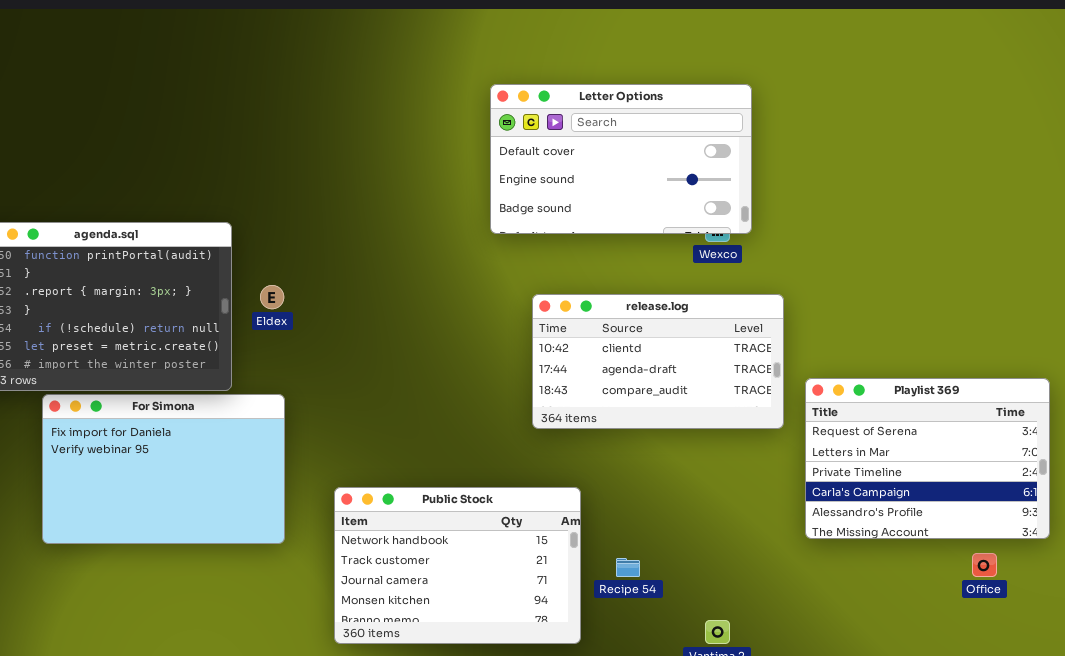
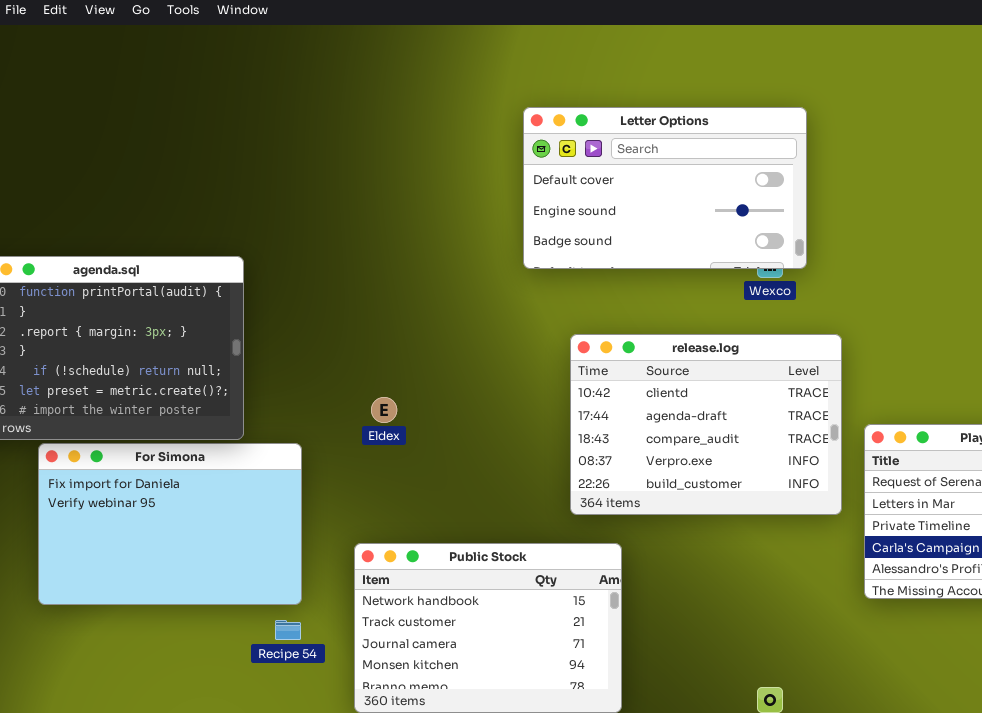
Eldex: [260,285,284,309] -> [371,397,397,423], moved
release.log: [532,294,784,429] -> [570,334,842,515], resized
Recipe 54: [616,558,640,577] -> [275,620,301,640], moved

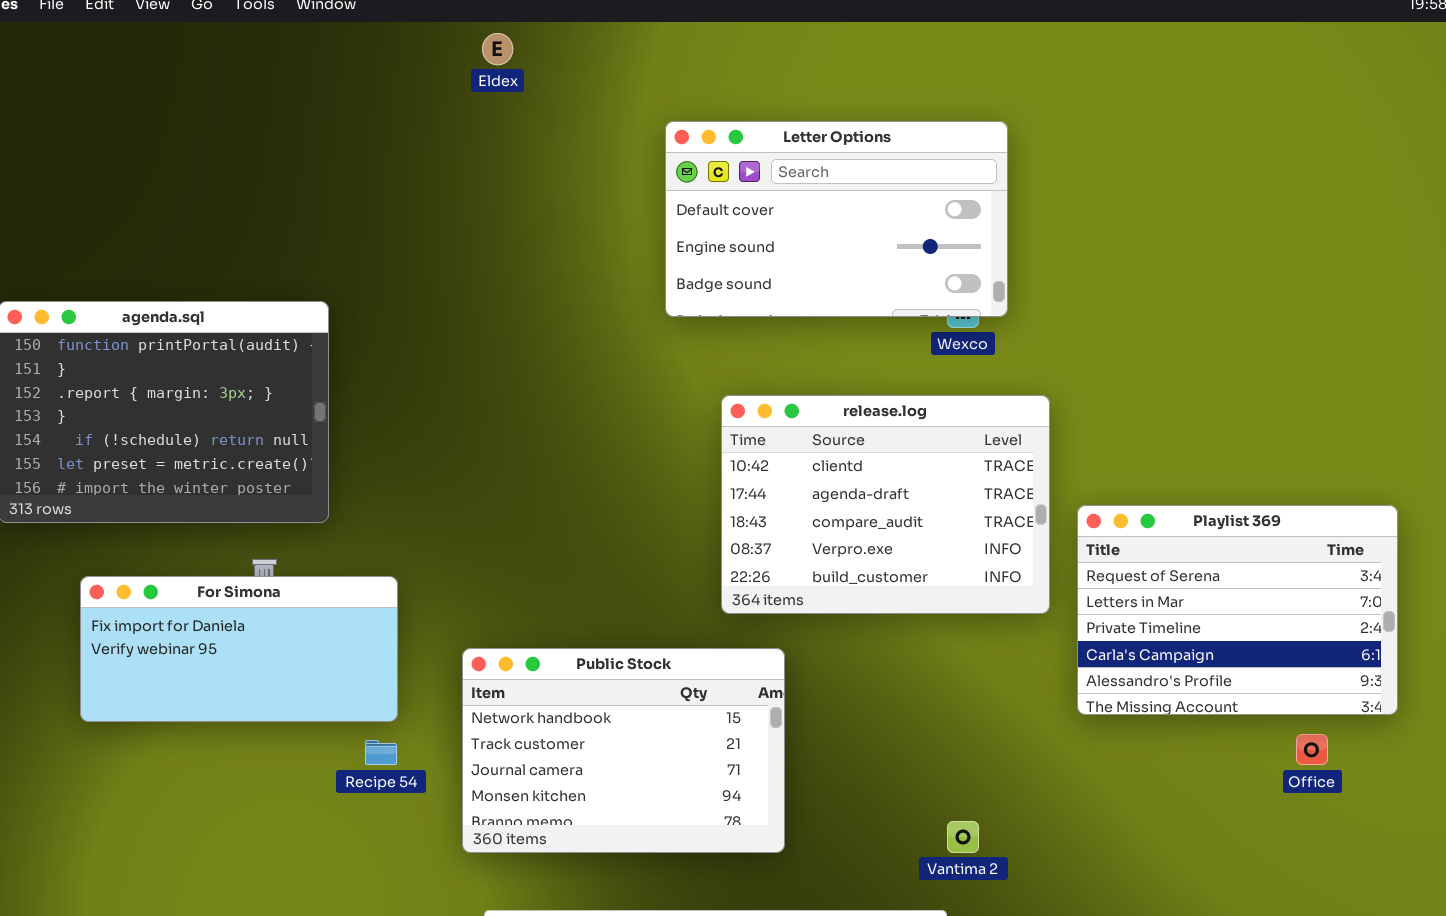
Eldex: [371,397,397,423] -> [482,33,513,65], moved
For Simona: [38,443,302,605] -> [80,576,398,722], resized

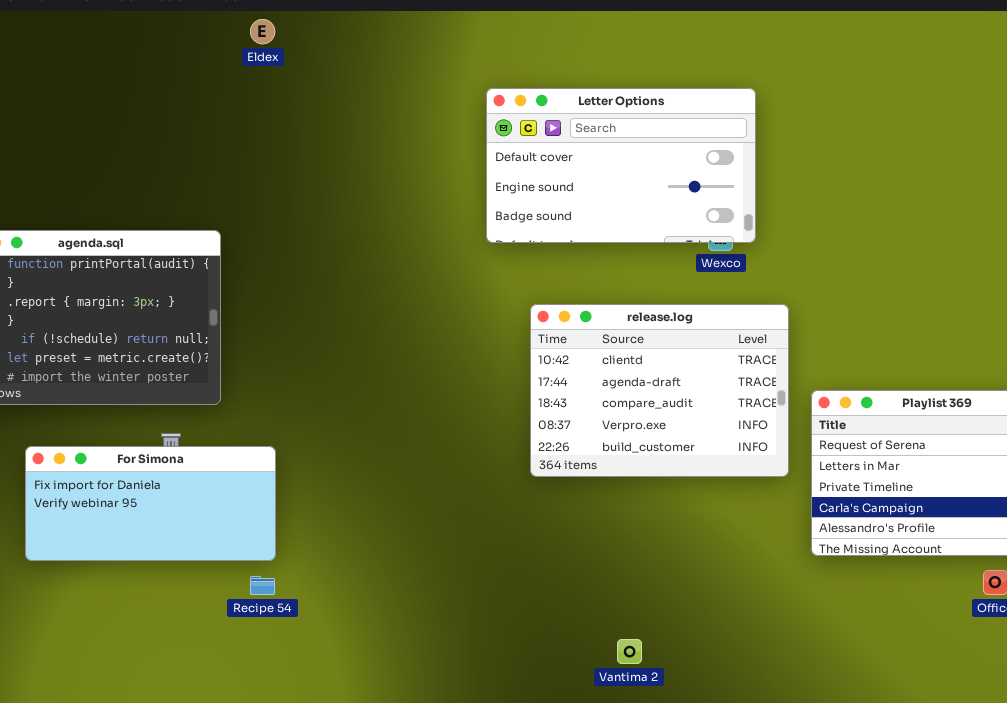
Eldex: [482,33,513,65] -> [250,19,275,44], moved
Public Stock: [462,648,785,853] -> none, closed
Vantima 2: [947,821,979,853] -> [617,639,642,664], moved

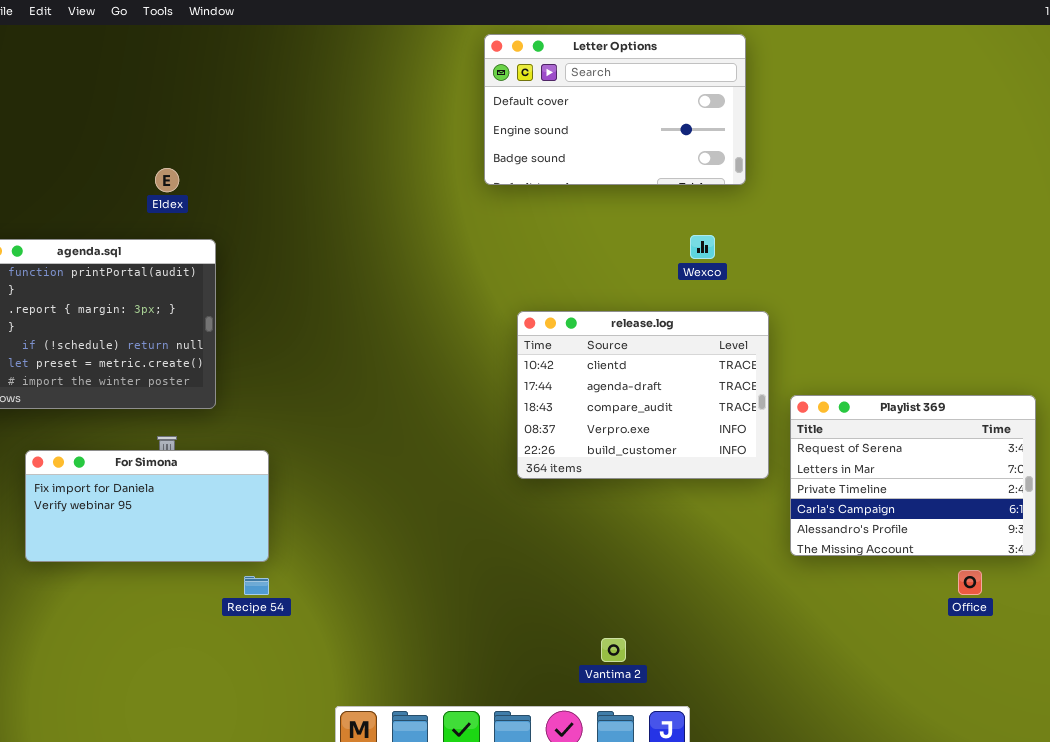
Eldex: [250,19,275,44] -> [155,168,179,192], moved
Letter Options: [486,88,756,243] -> [484,34,746,185], moved

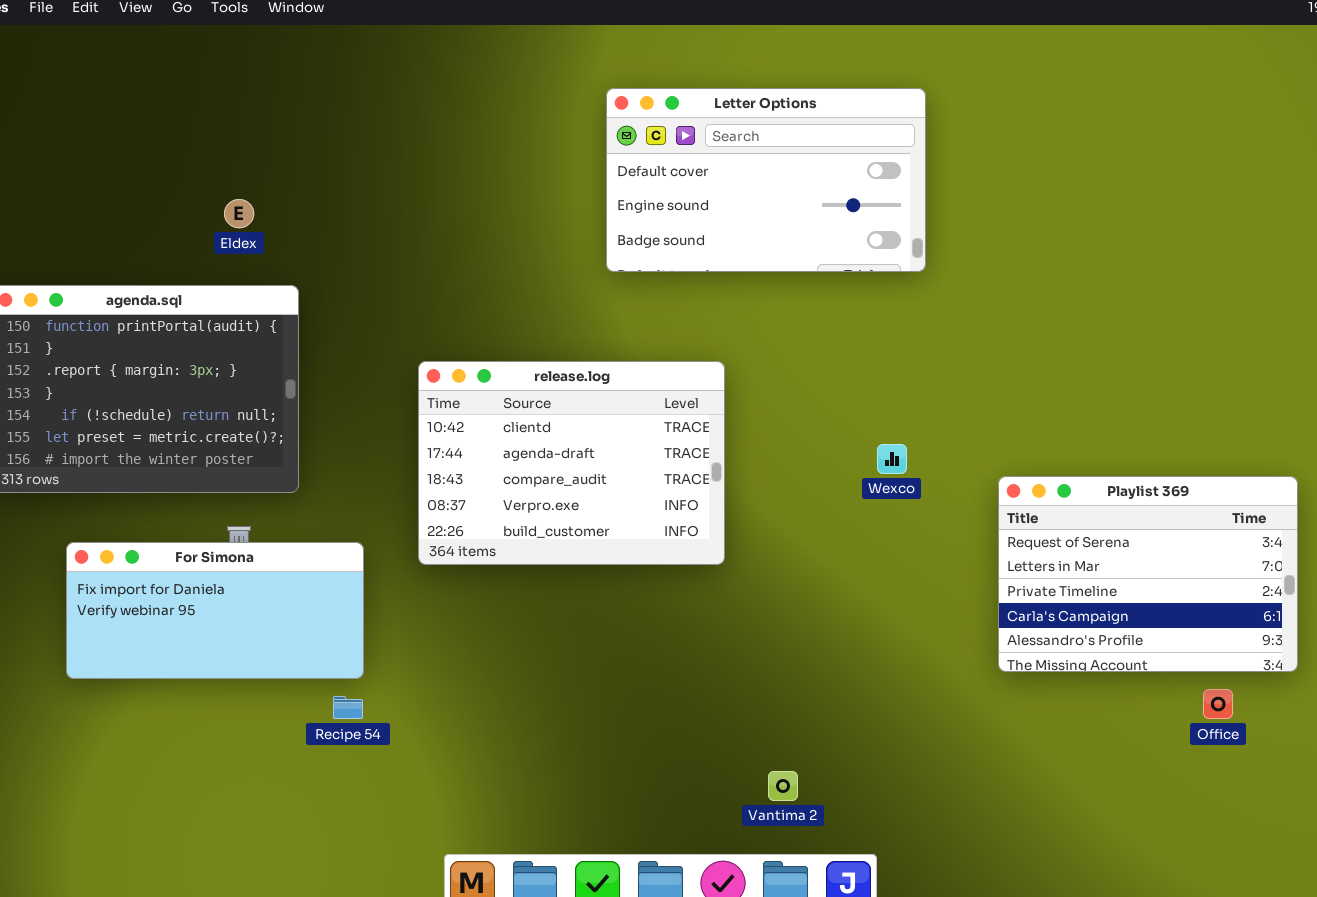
Letter Options: [484,34,746,185] -> [606,88,926,272], moved
Wexco: [690,235,715,259] -> [877,444,907,474], moved
release.log: [517,311,769,479] -> [418,361,725,565], moved

